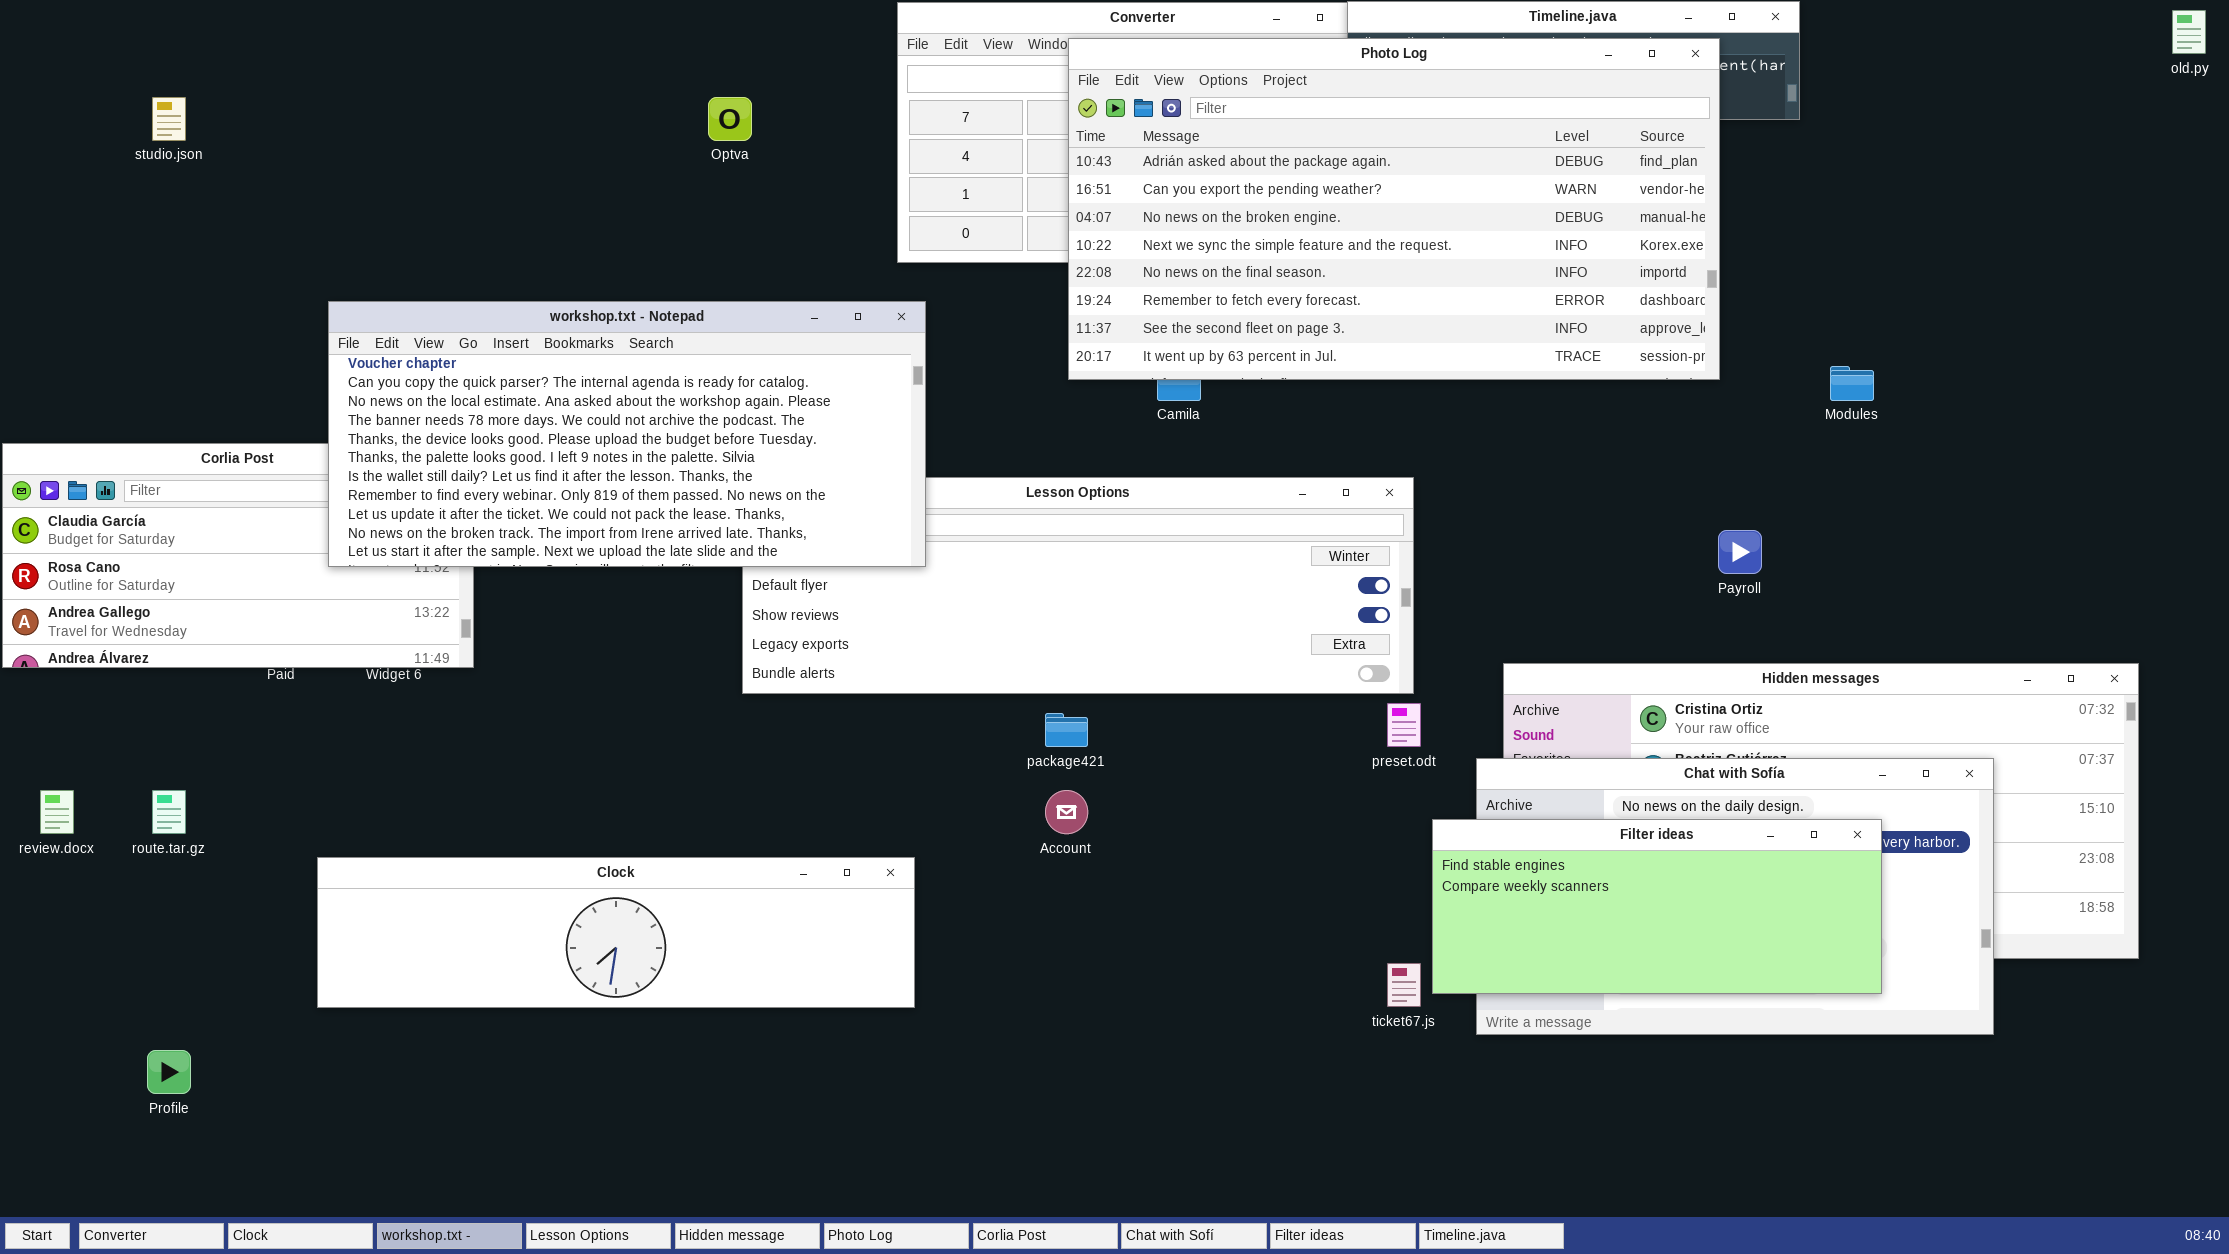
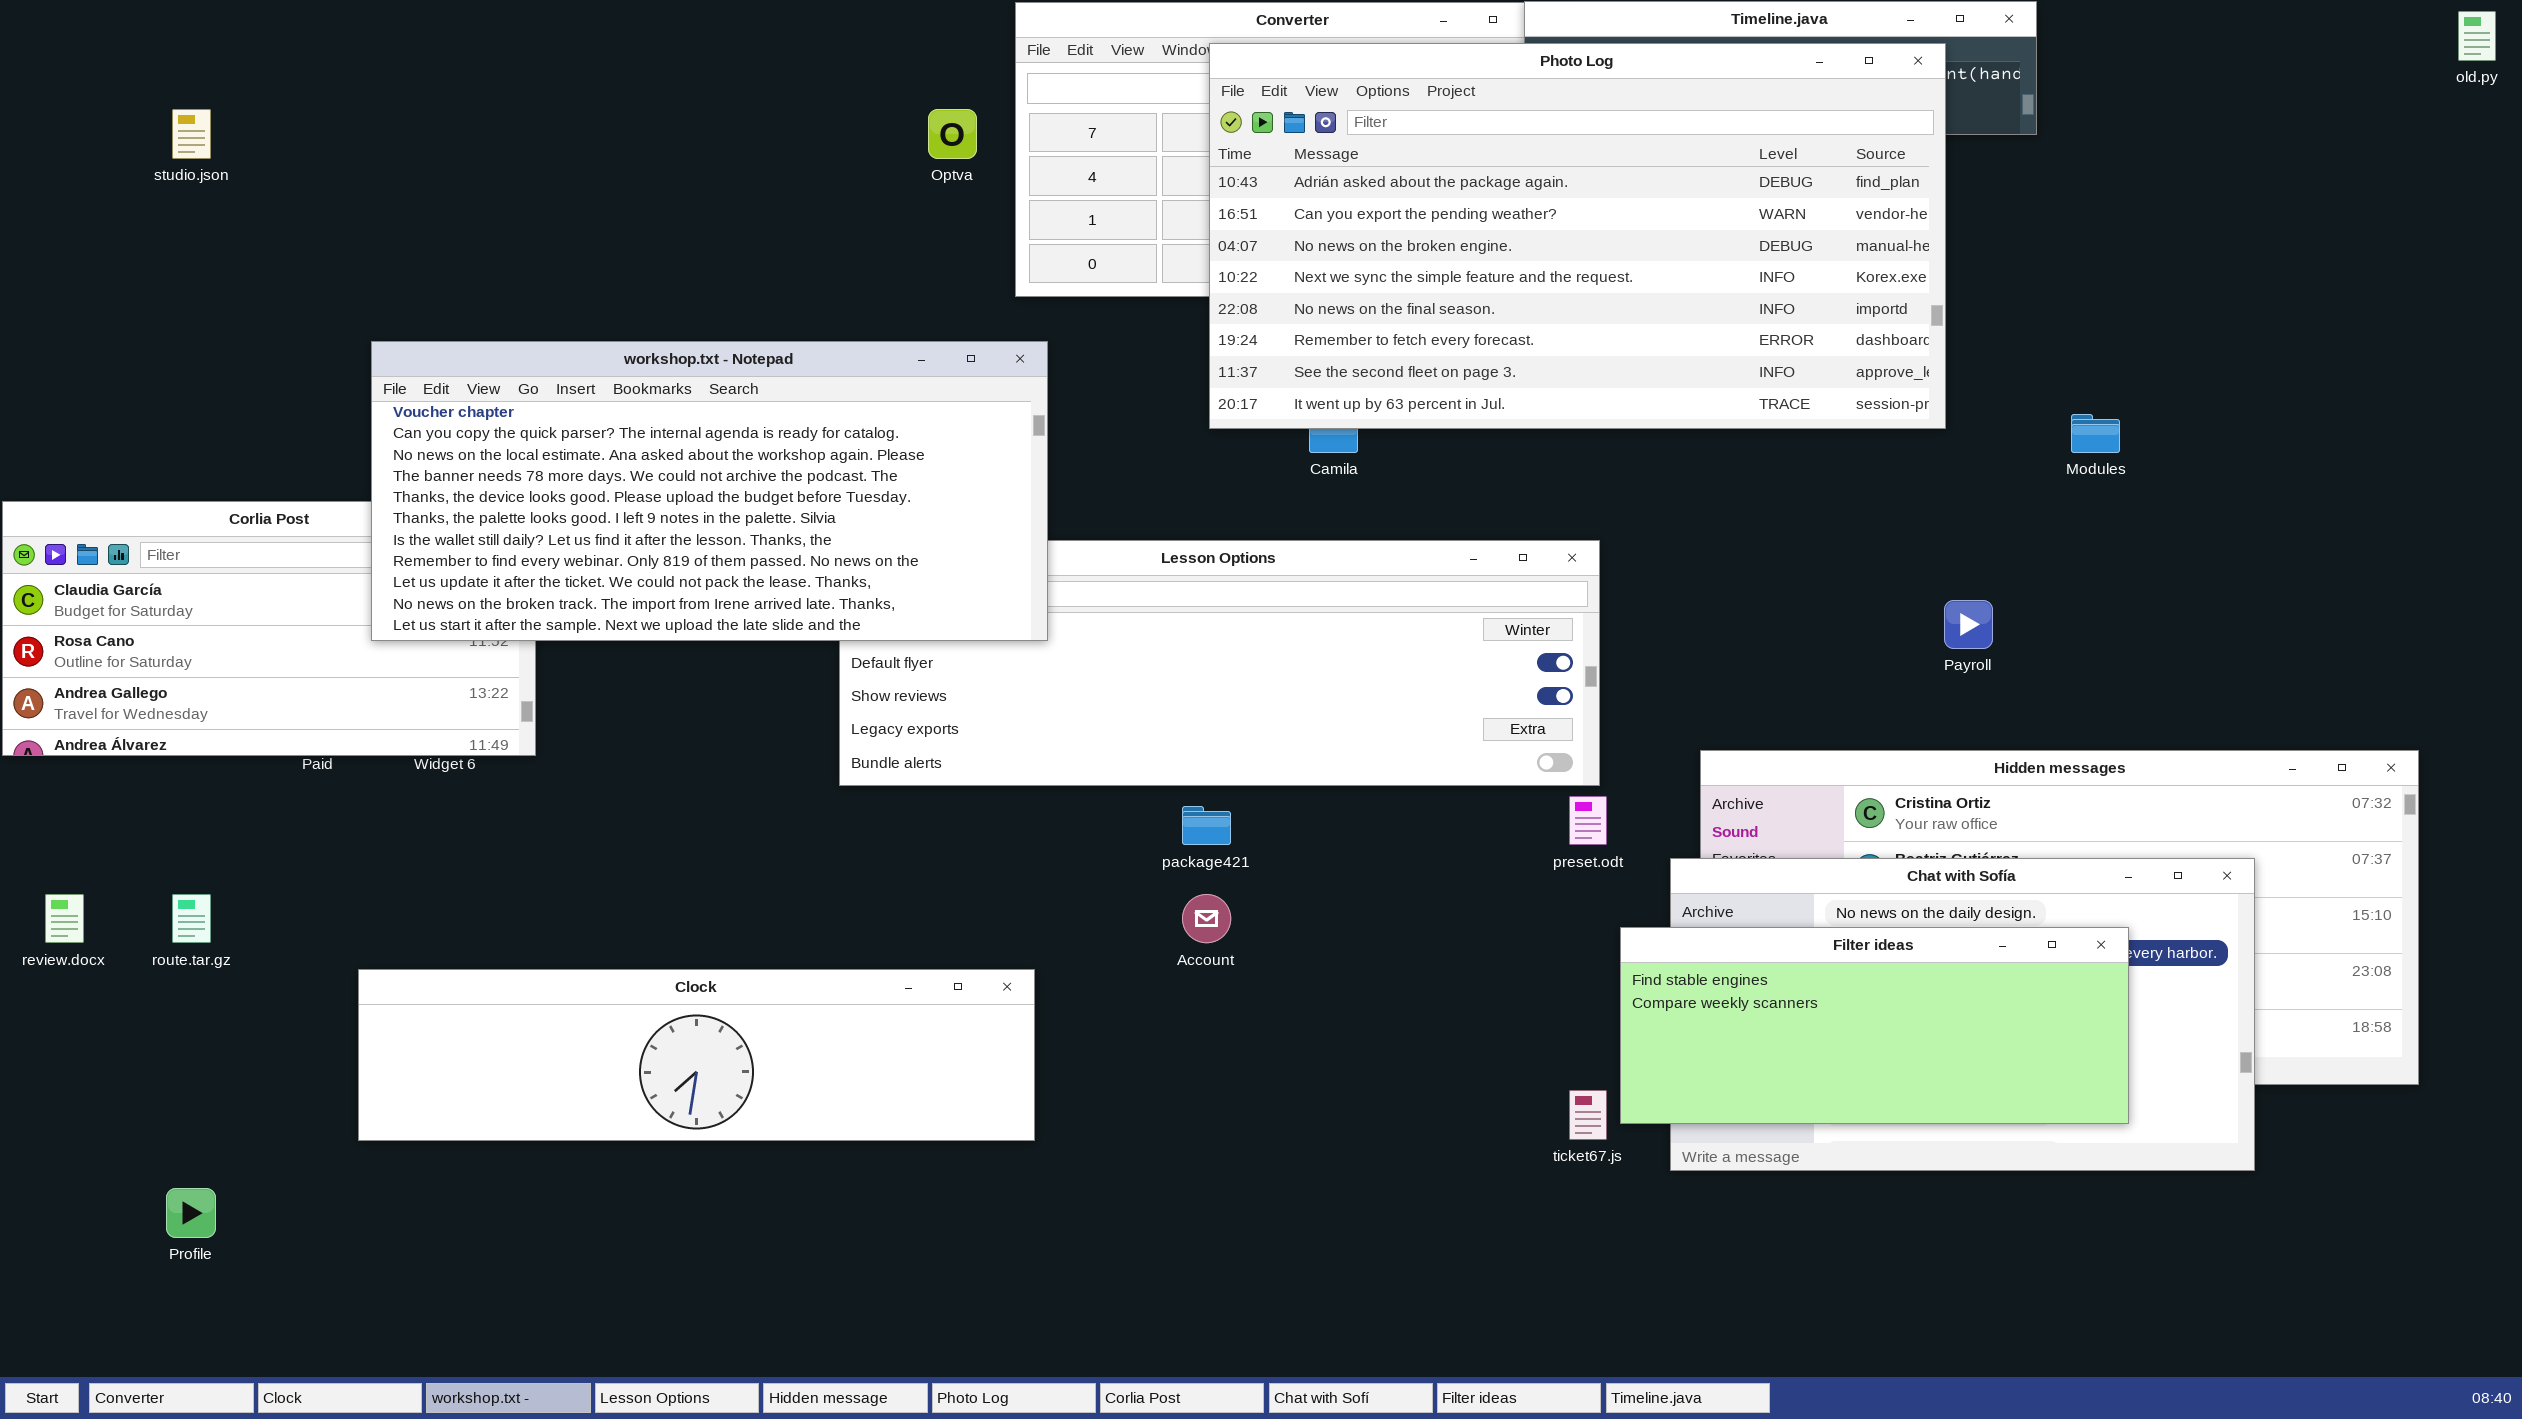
Optva: [708,97,752,141] -> [928,109,977,159], moved

